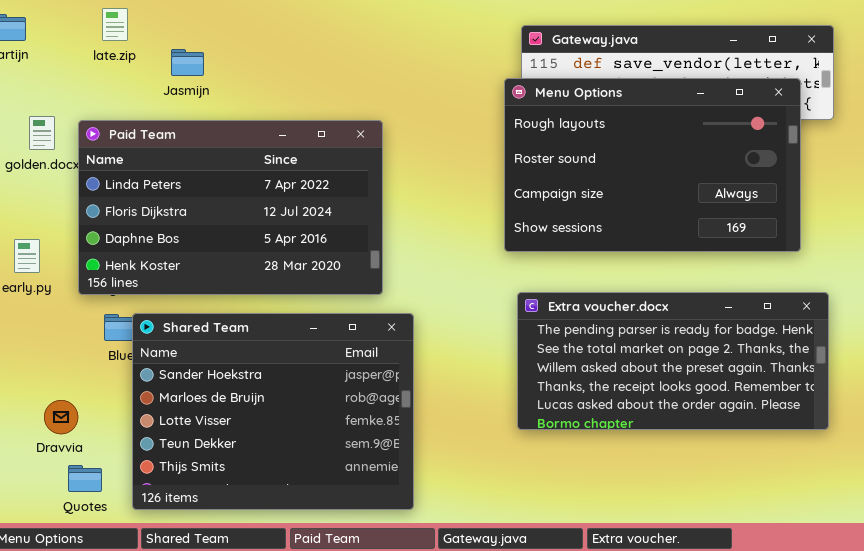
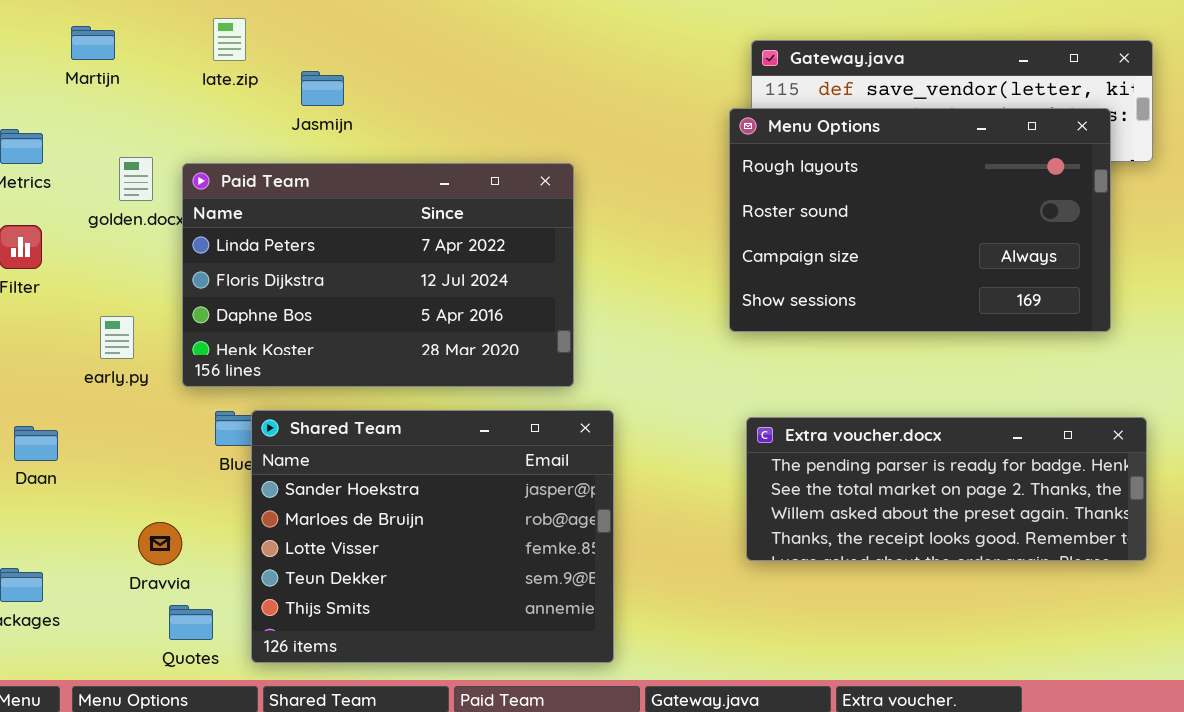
Extra voucher.docx: [517,292,829,430] -> [746,417,1147,561], resized

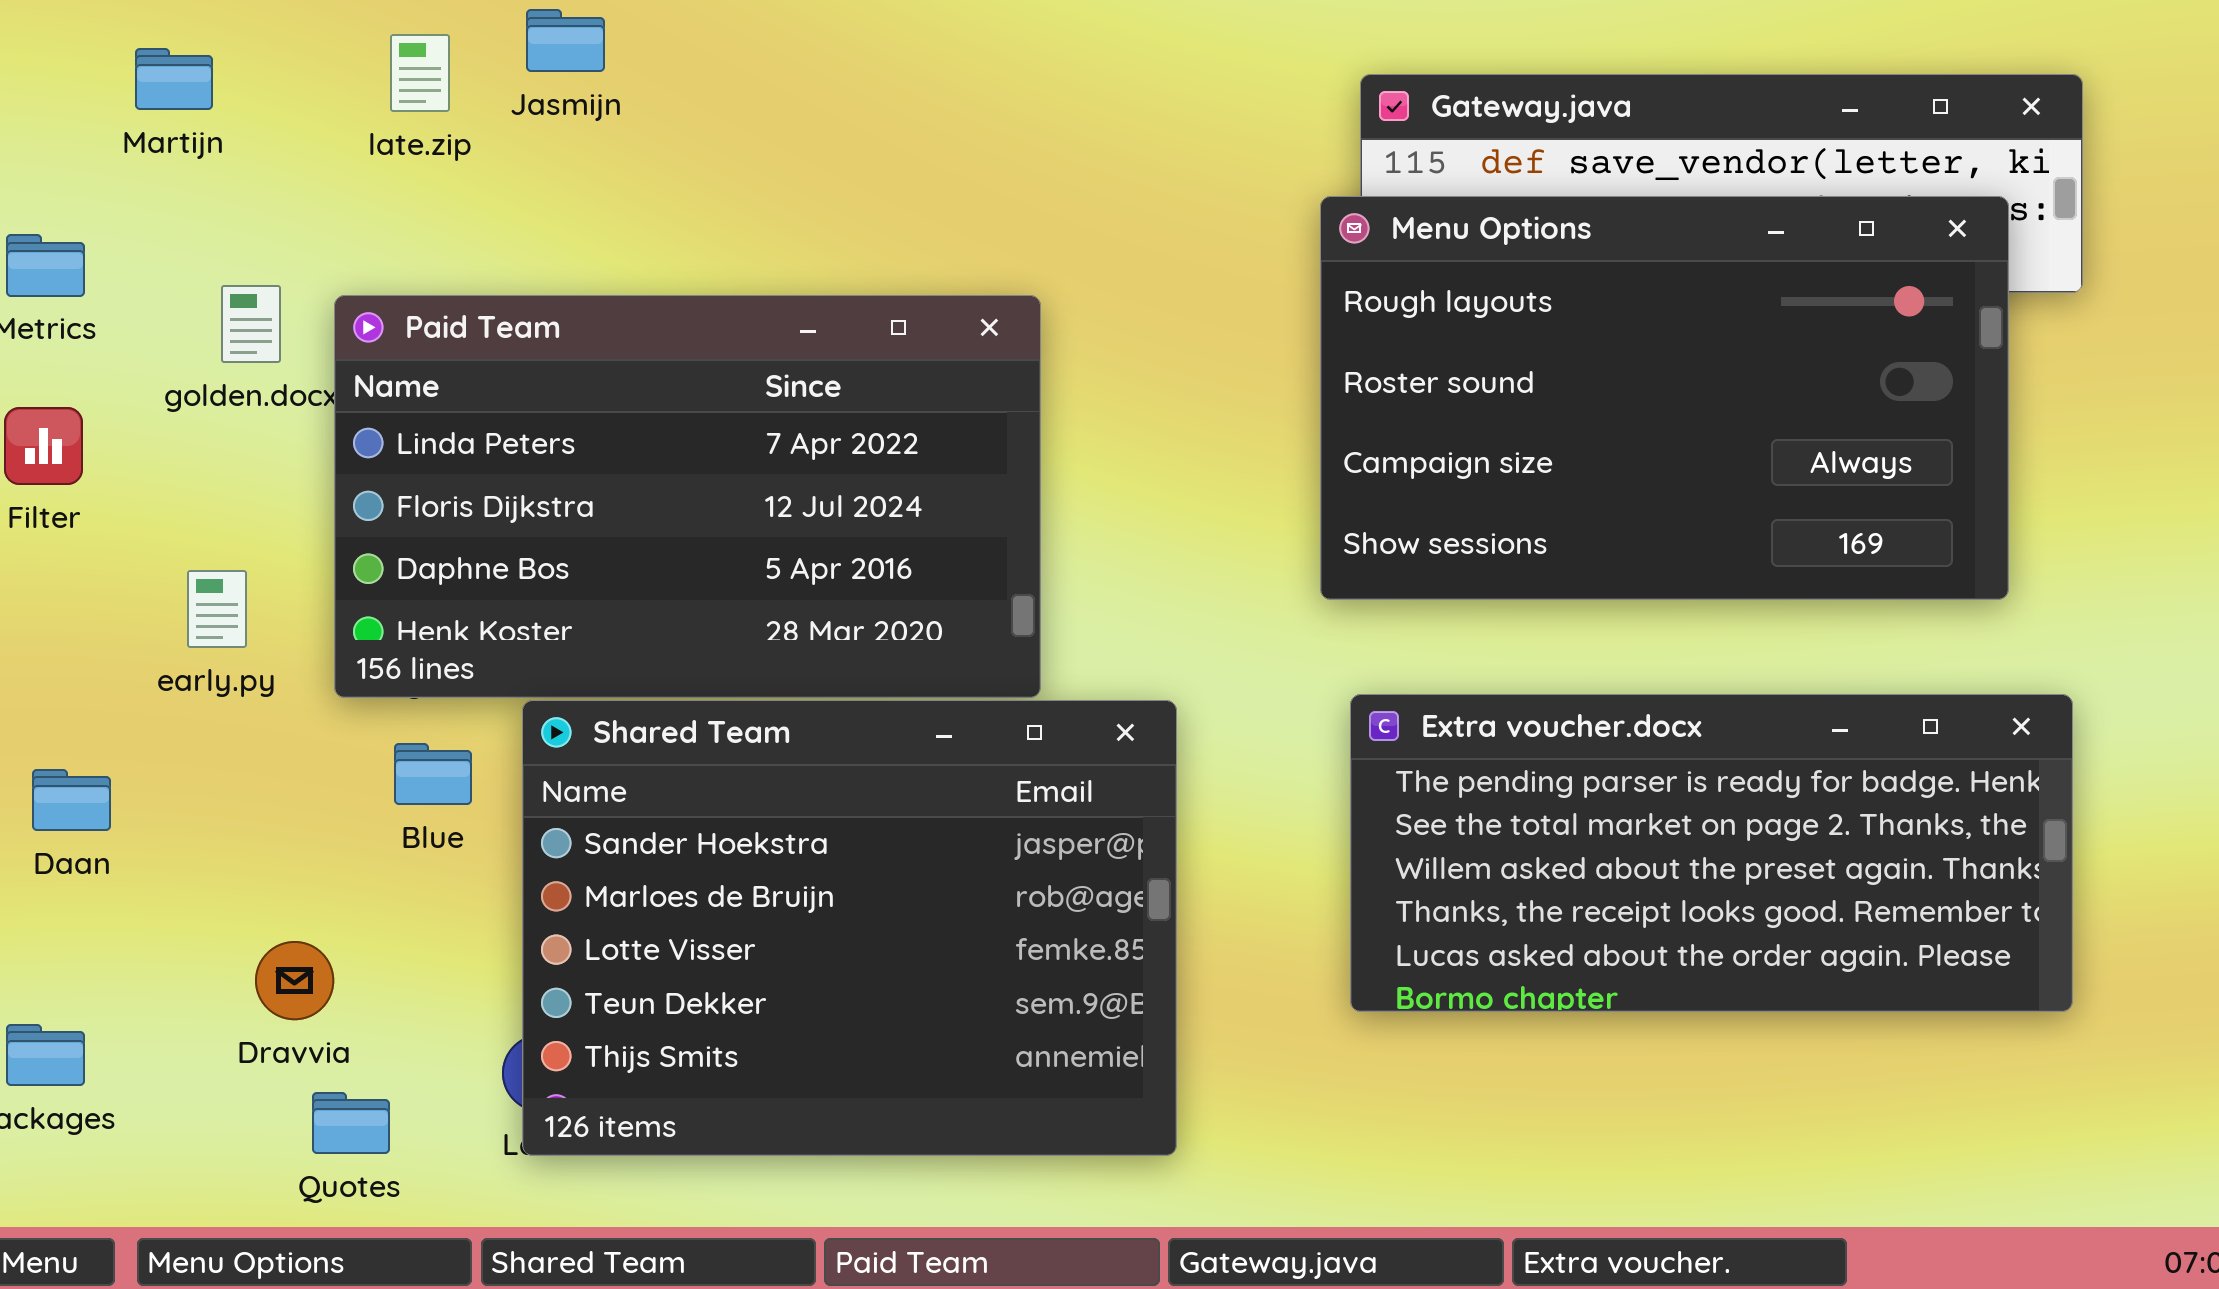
Jasmijn: [301,71,344,106] -> [526,9,605,72], moved
Shared Team: [251,410,614,663] -> [522,700,1177,1156], moved
Extra voucher.docx: [746,417,1147,561] -> [1350,694,2073,1012], resized

